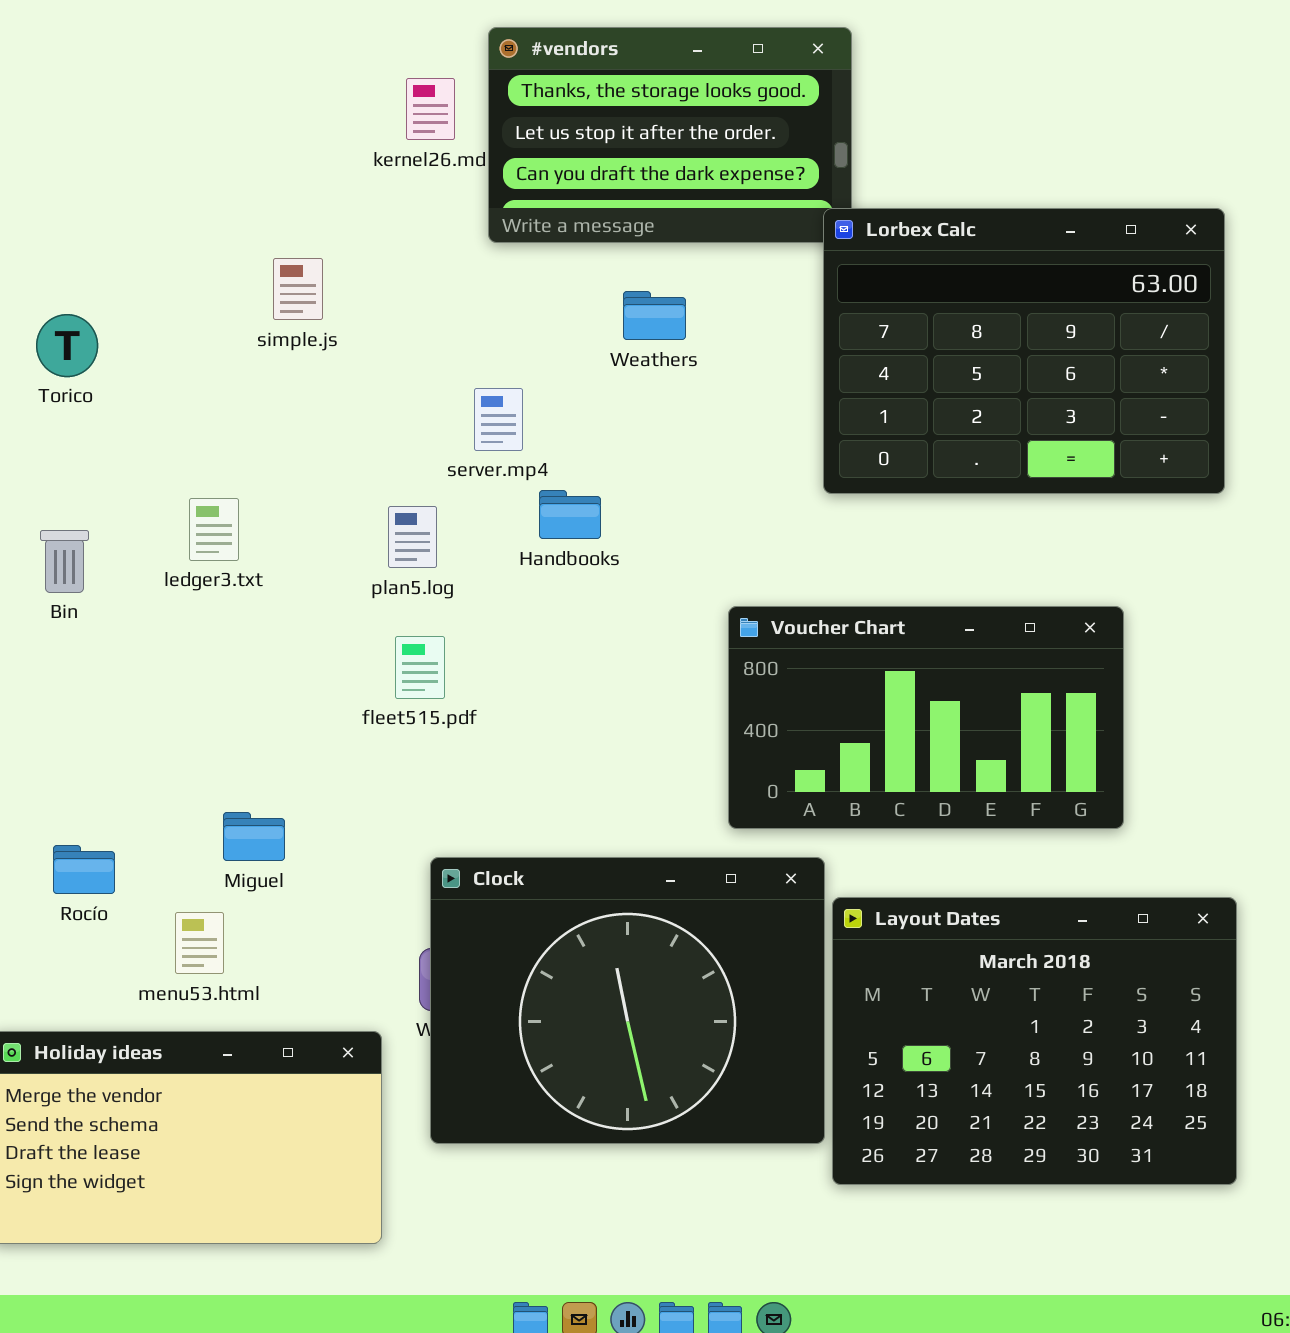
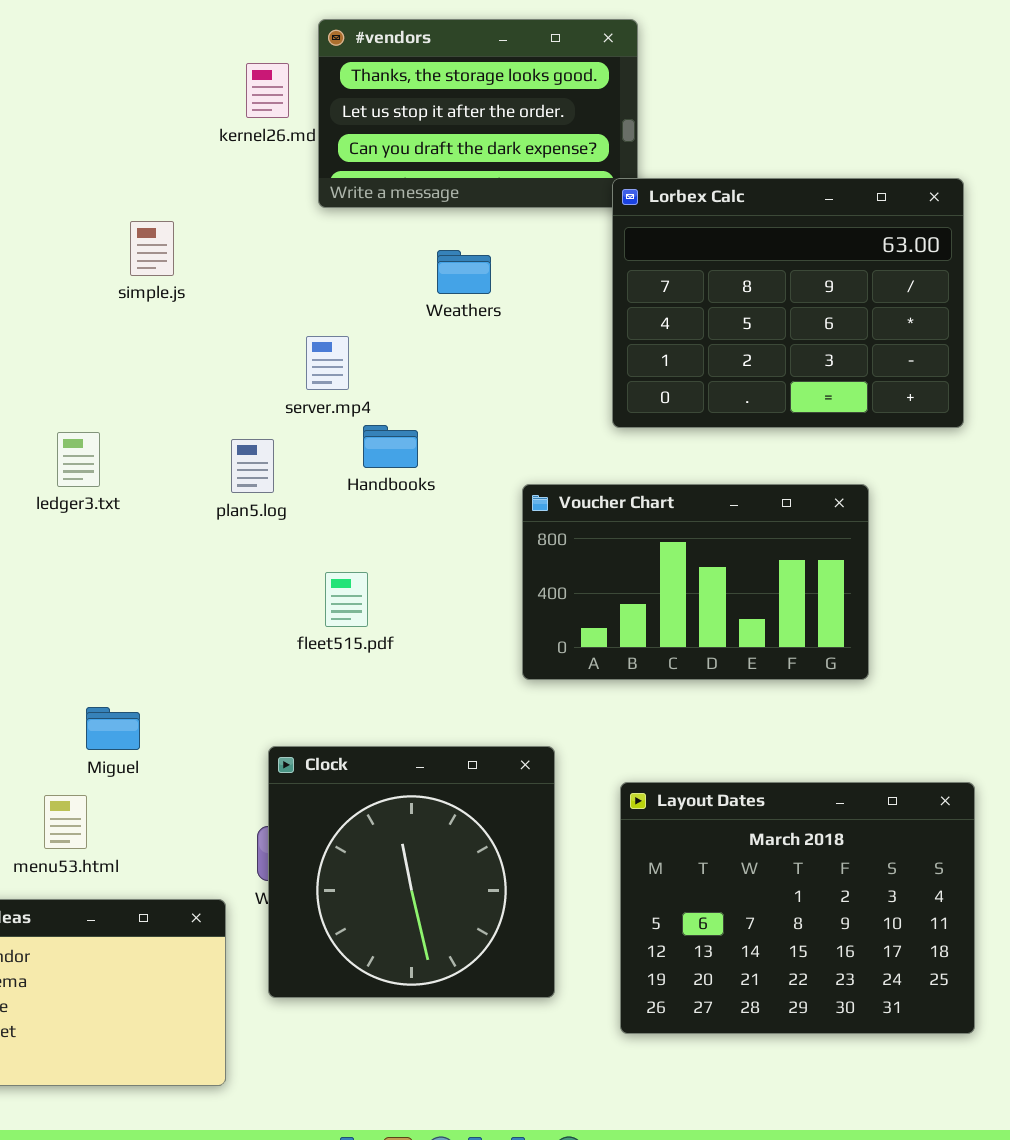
Voucher Chart: [728,606,1124,829] -> [522,484,869,680], moved
fleet515.pdf: [395,636,445,699] -> [325,572,368,627], moved
Clock: [430,857,825,1144] -> [268,746,555,998], resized

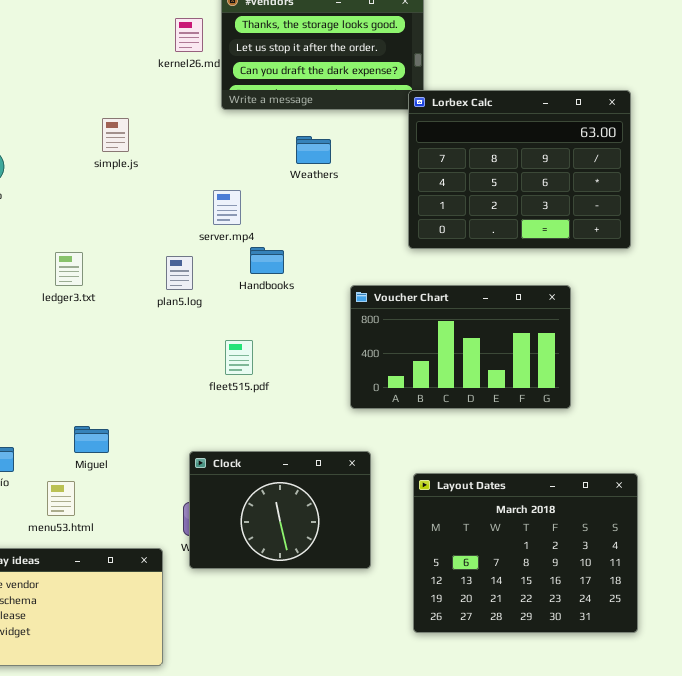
Clock: [268,746,555,998] -> [189,451,371,569], resized

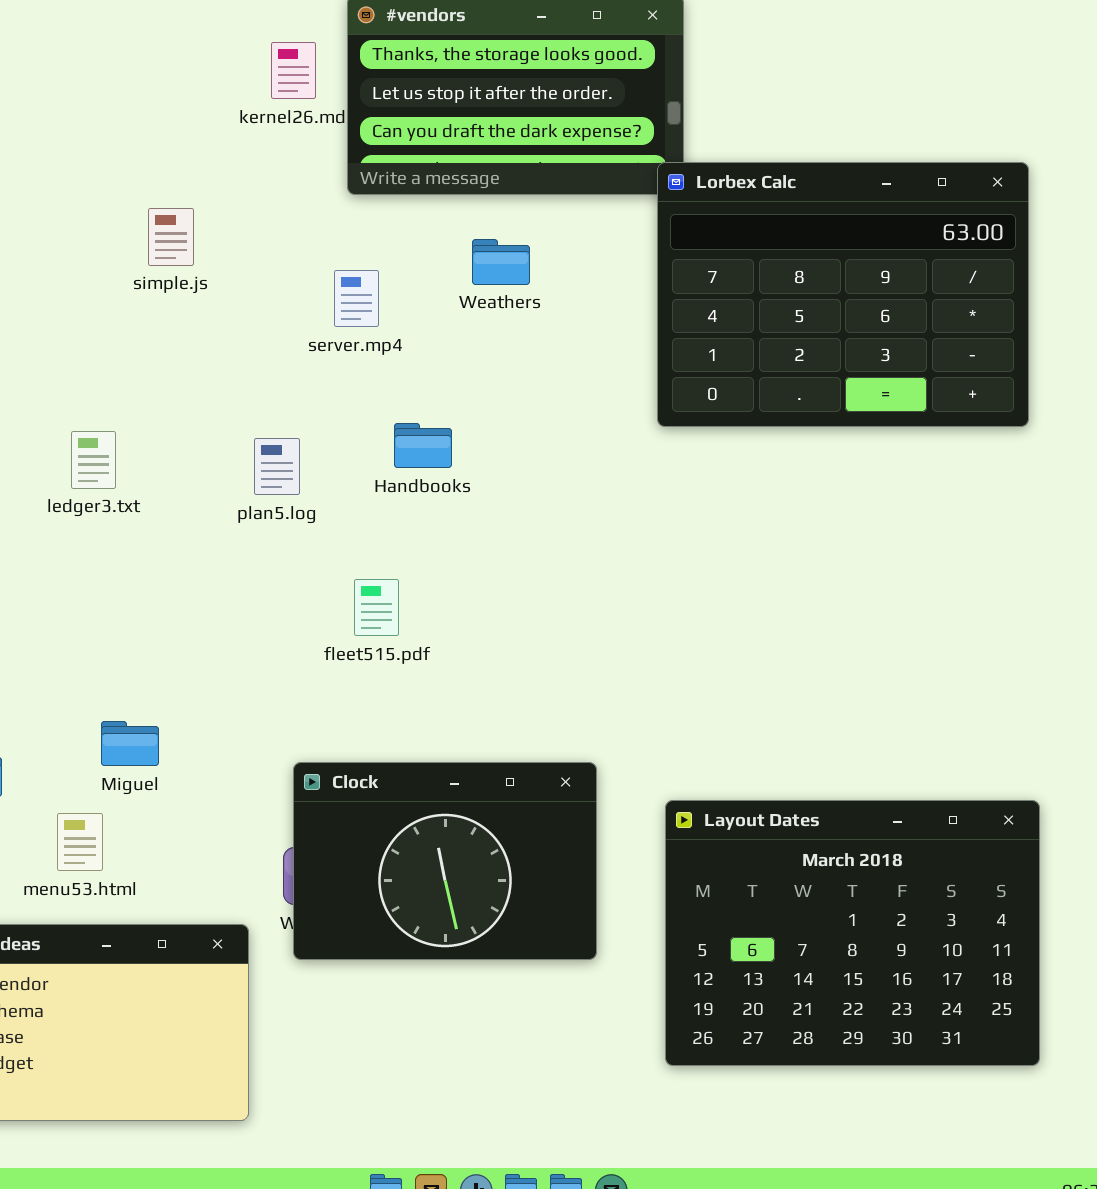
server.mp4: [213,190,241,225] -> [334,270,379,327], moved
Voucher Chart: [350,285,571,409] -> none, closed

